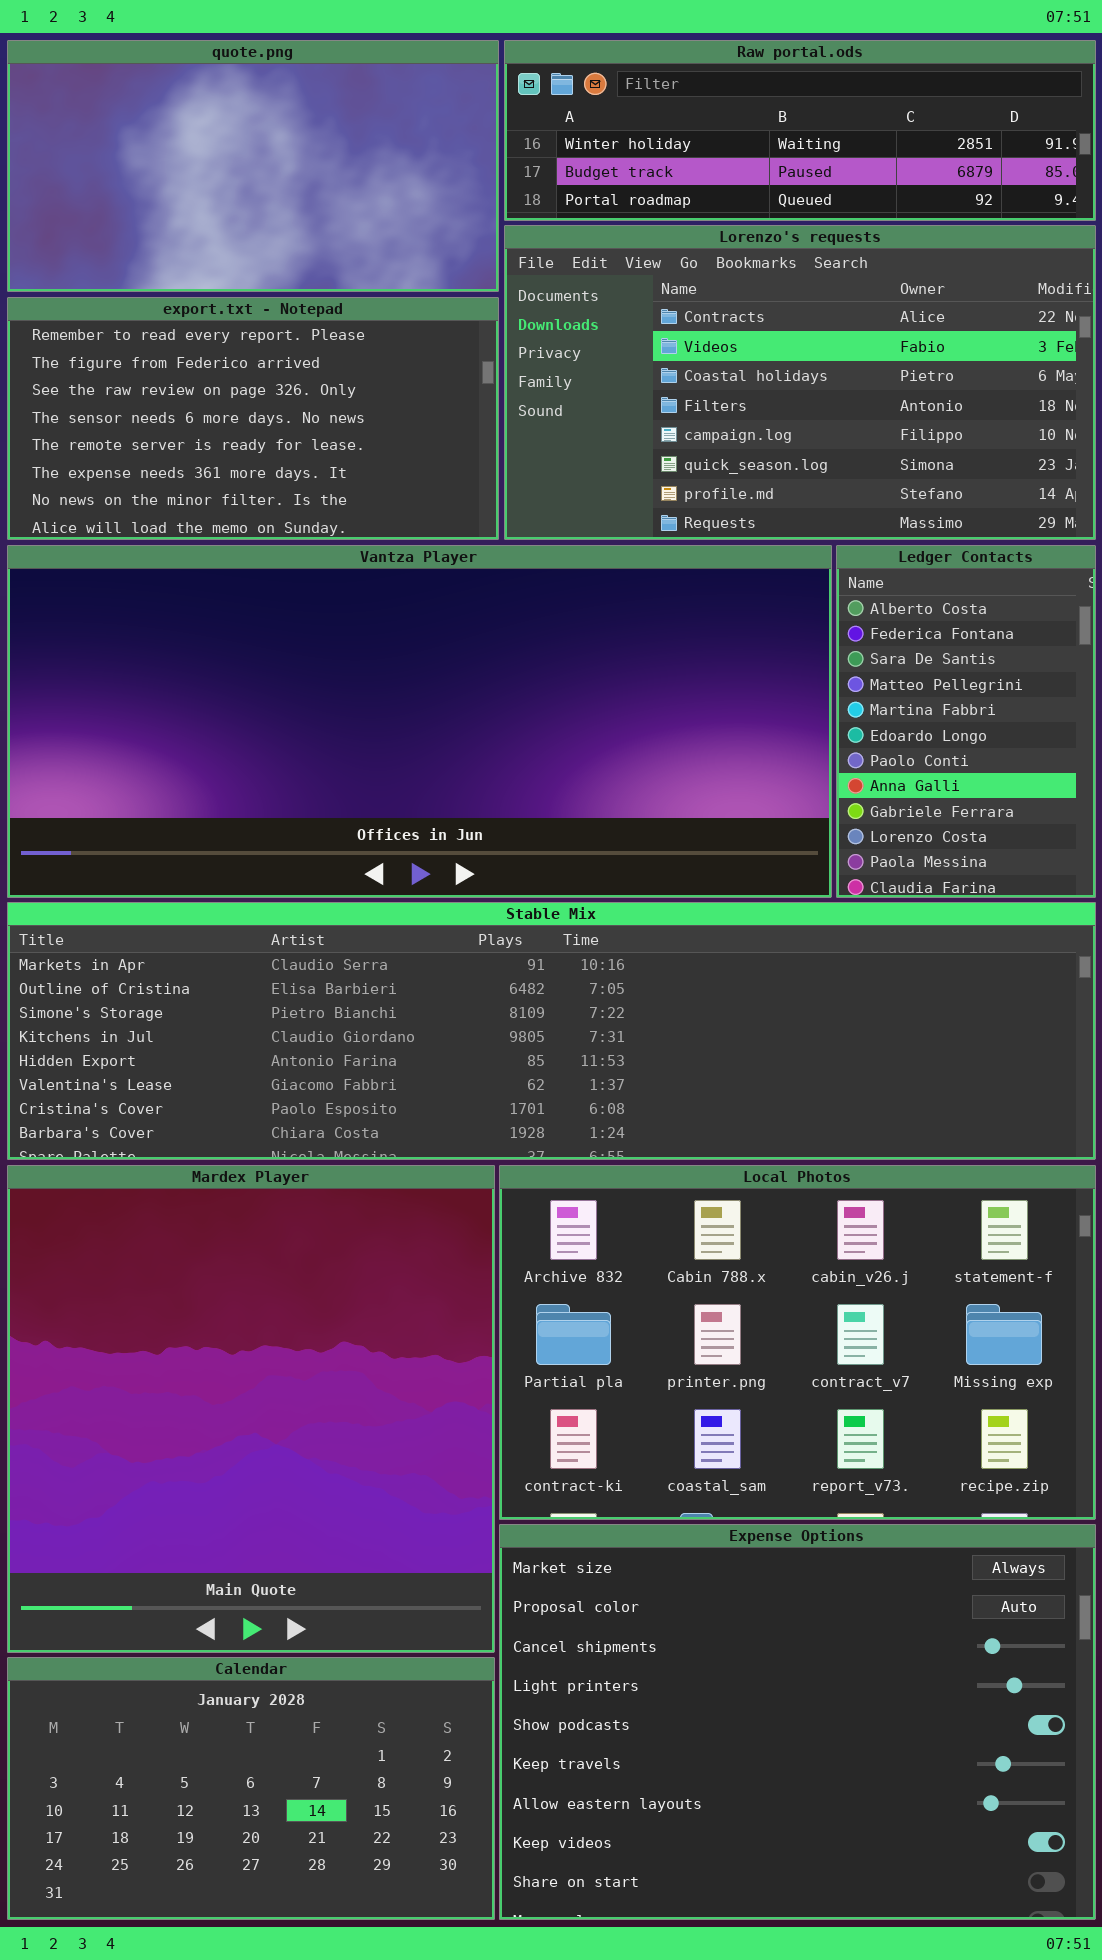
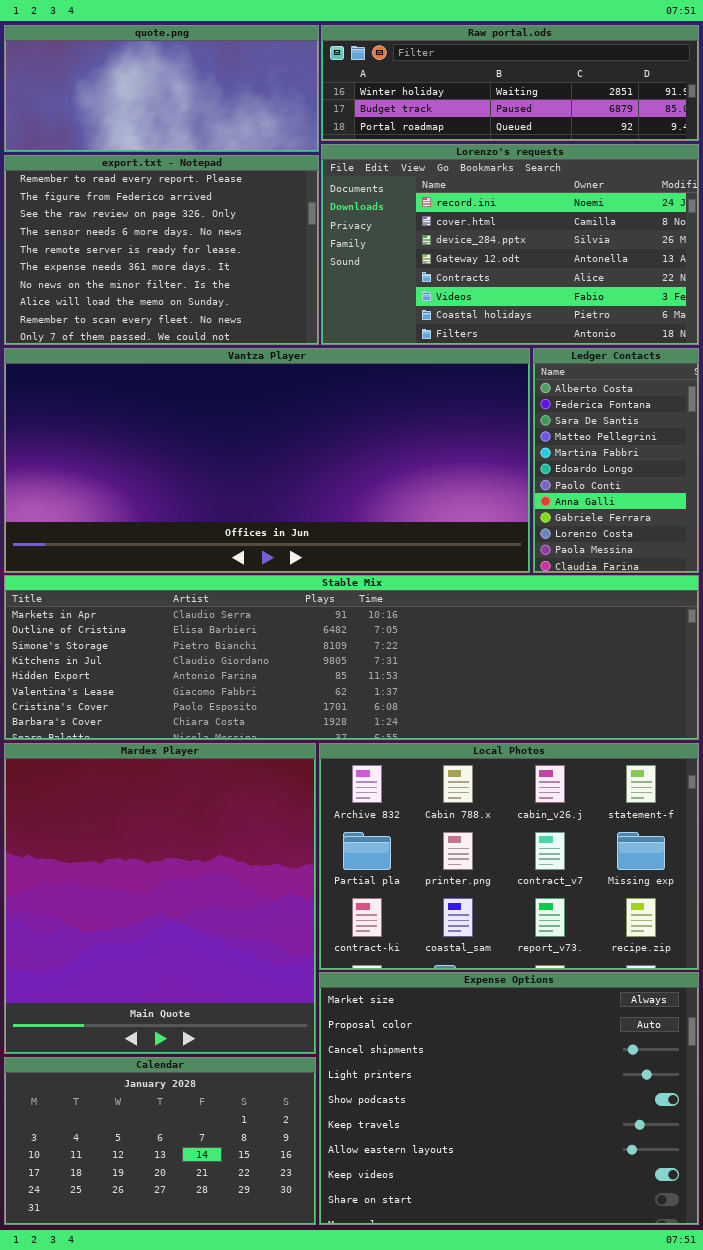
quote.png: [7,40,499,292] -> [4,25,319,152], resized
Lorenzo's requests: [504,225,1096,540] -> [321,144,699,345], scrolled up 4 rows
export.txt - Notepad: [7,297,499,540] -> [4,155,319,345], resized

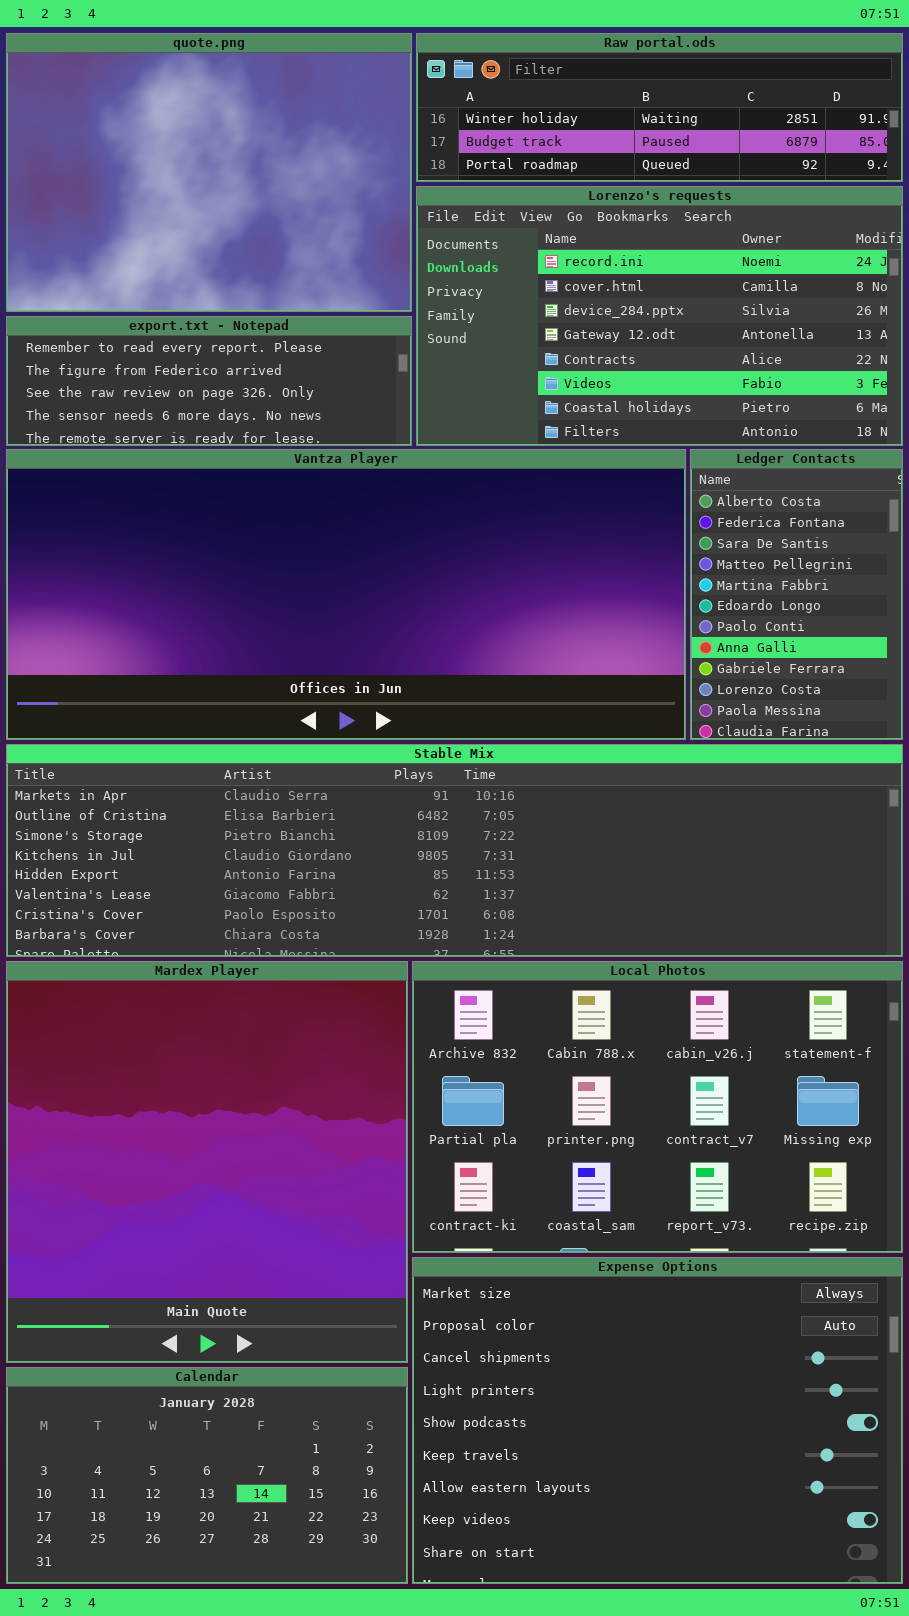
quote.png: [4,25,319,152] -> [6,33,412,312], resized
export.txt - Notepad: [4,155,319,345] -> [6,316,412,446], resized

